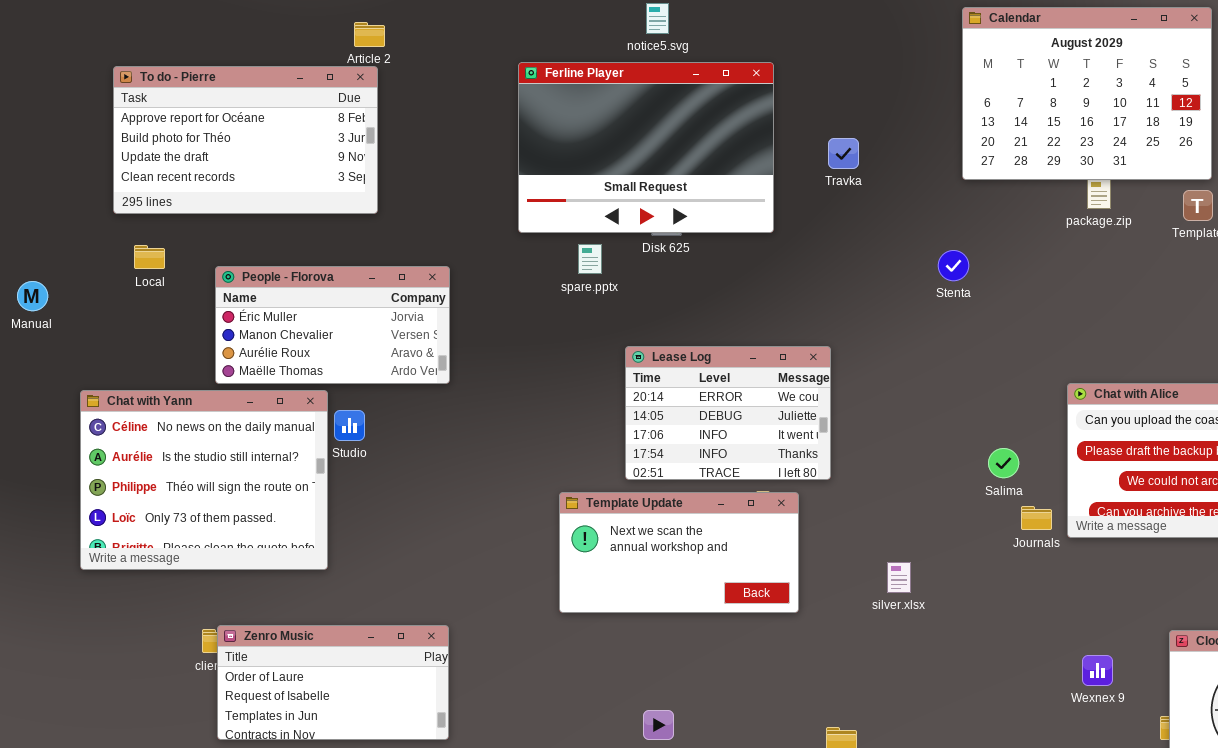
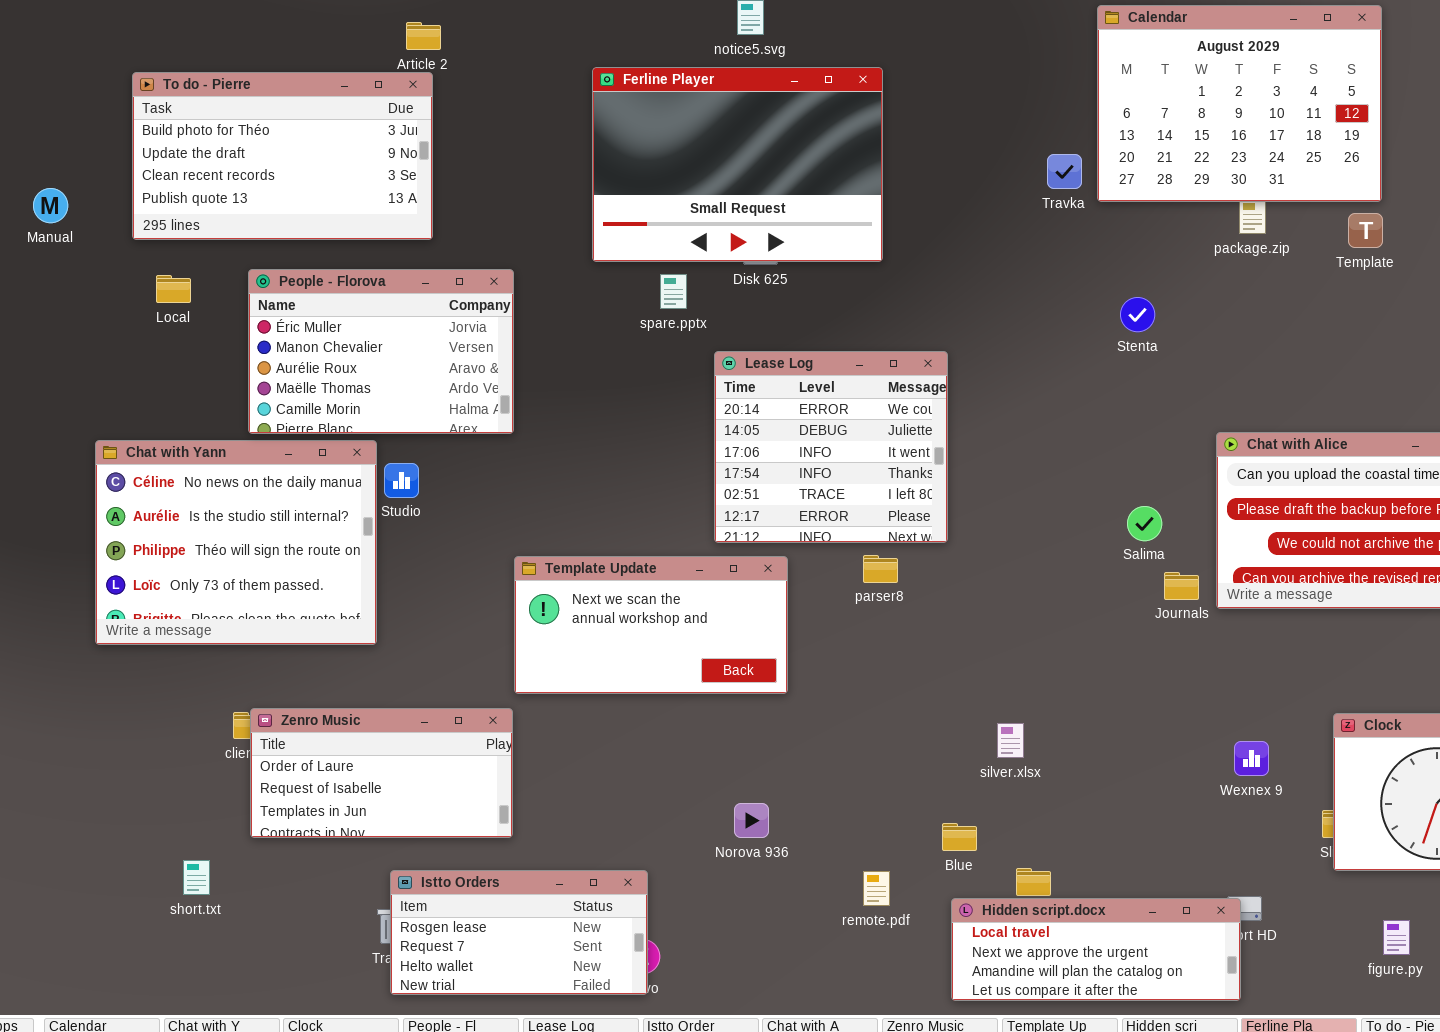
To do - Pierre: [113,66,378,214] -> [132,72,433,240], scrolled down 1 row
Travka: [828,138,859,169] -> [1047,154,1082,189], moved
Stenta: [938,250,969,281] -> [1120,297,1155,332], moved
People - Florova: [215,266,450,384] -> [248,269,514,434], resized
Manual: [17,281,48,311] -> [33,188,68,223], moved
Lease Log: [625,346,831,480] -> [714,351,948,543], resized
Template Update: [559,492,799,613] -> [514,556,788,694], moved
silver.xlsx: [887,562,911,593] -> [997,723,1024,758], moved

